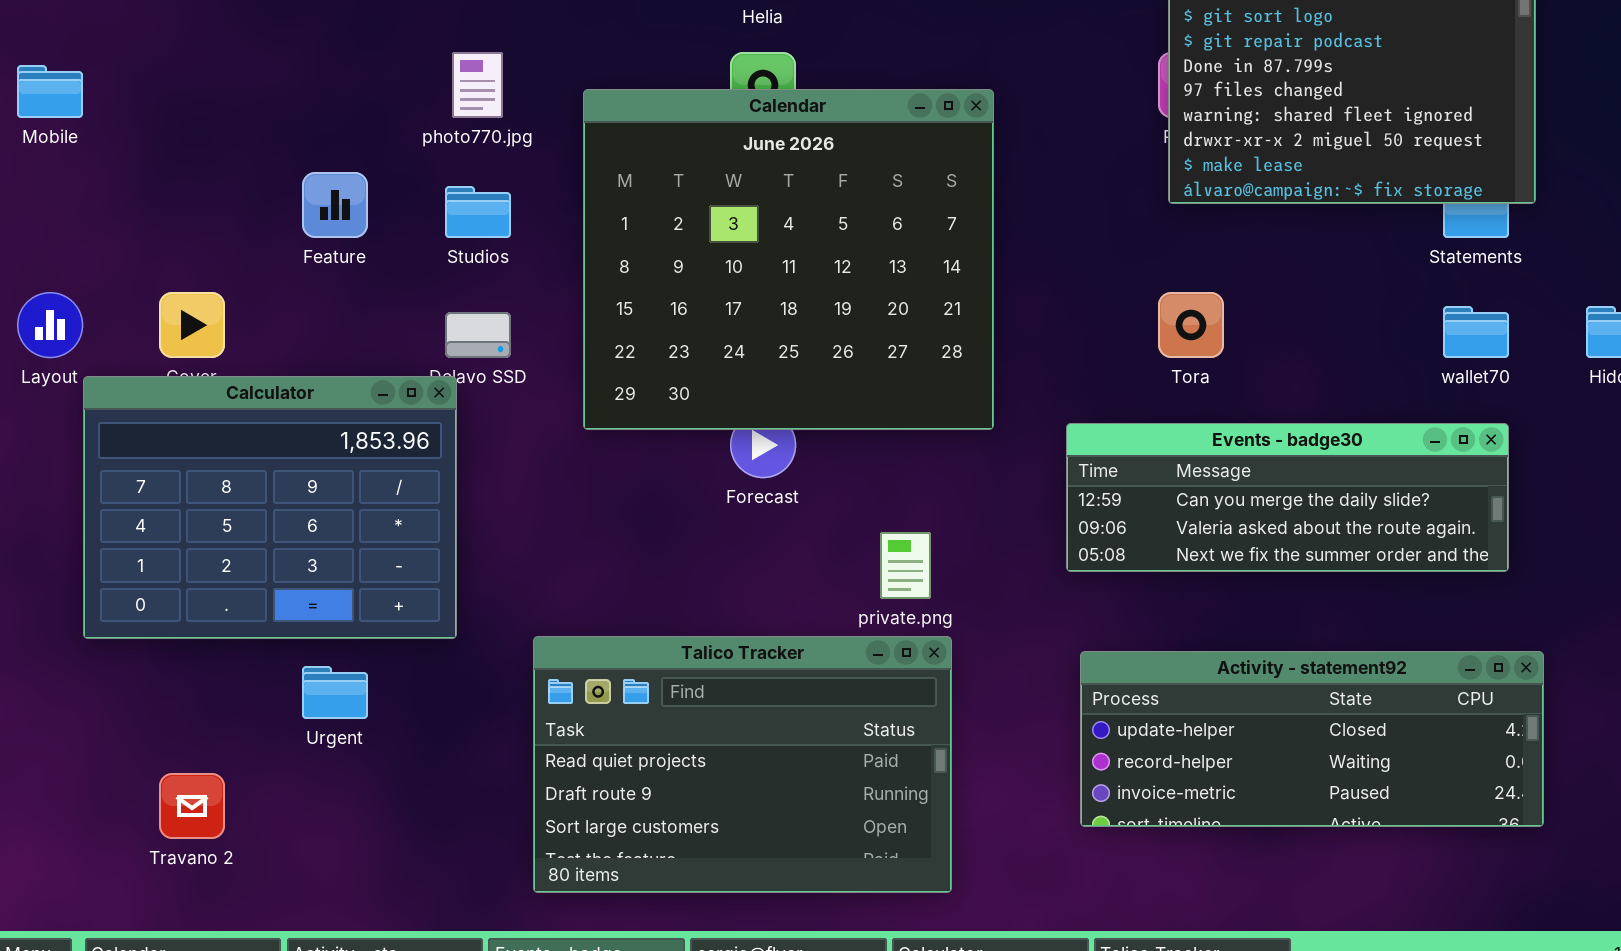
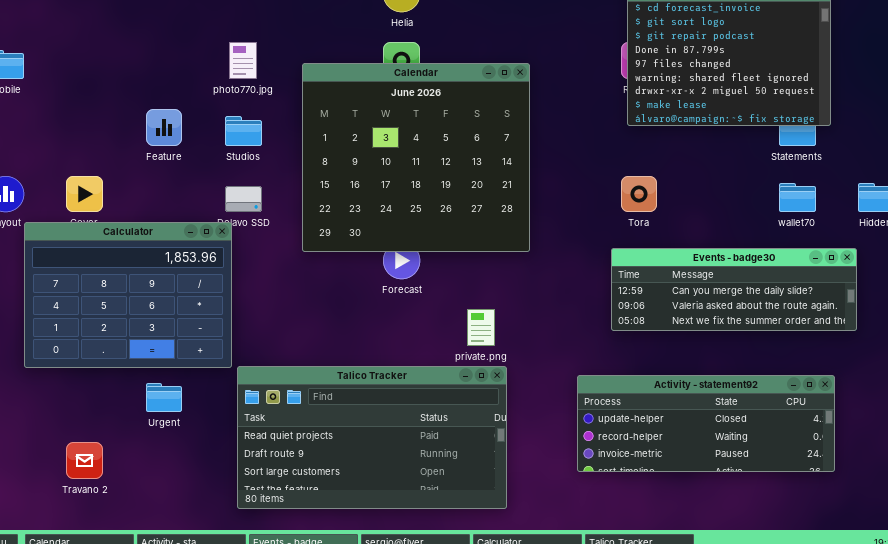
Events - badge30: [1066,423,1509,572] -> [611,248,857,331], moved
Talico Tracker: [533,636,952,893] -> [237,366,507,509], resized

